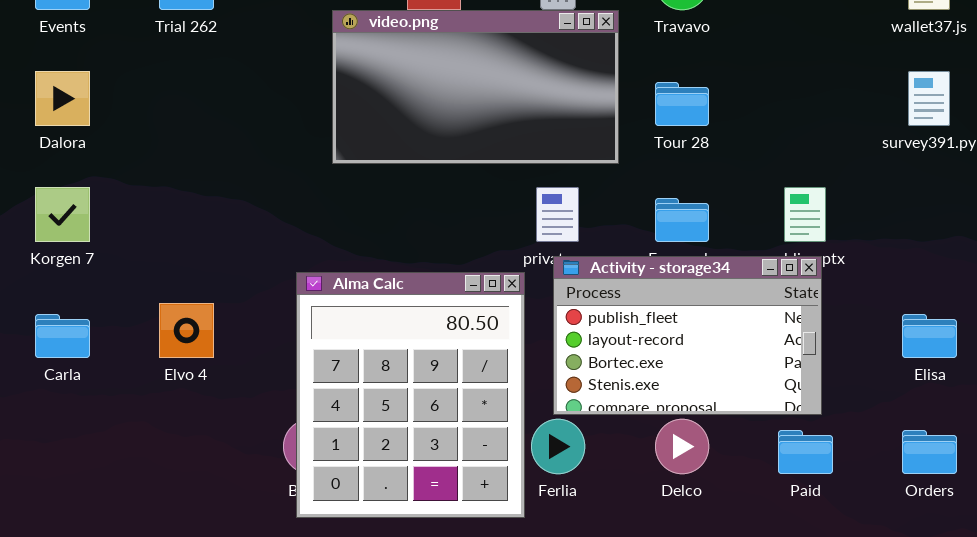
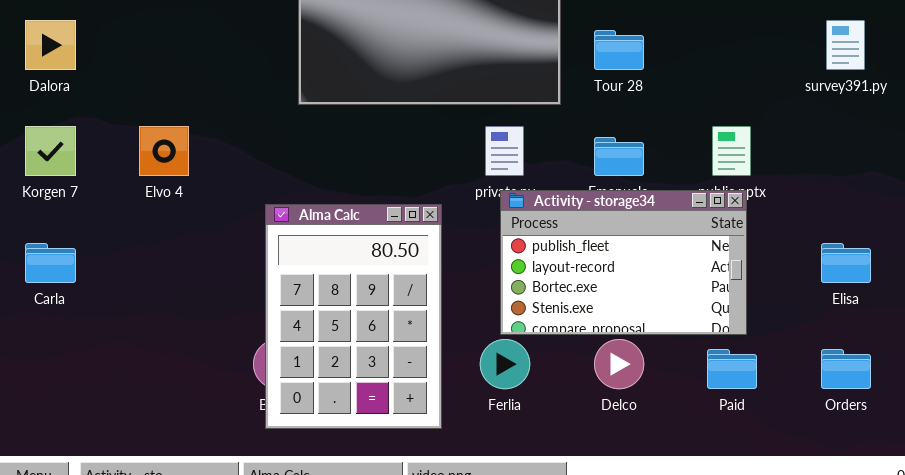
Alma Calc: [296,272,525,518] -> [265,204,442,429], resized
Elvo 4: [159,303,214,358] -> [139,126,189,176], moved

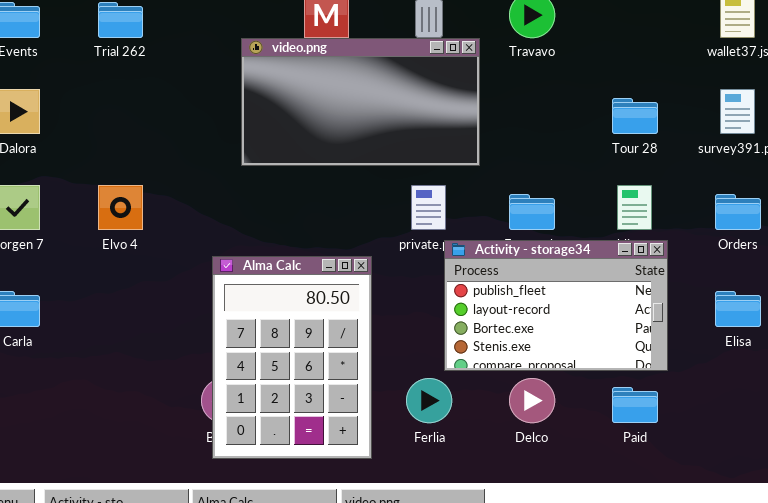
Tour 28: [594,30,644,70] -> [612,98,658,134], moved
Activity - storage34: [500,190,747,335] -> [444,240,668,371], moved
Orders: [821,349,871,389] -> [715,194,761,230], moved

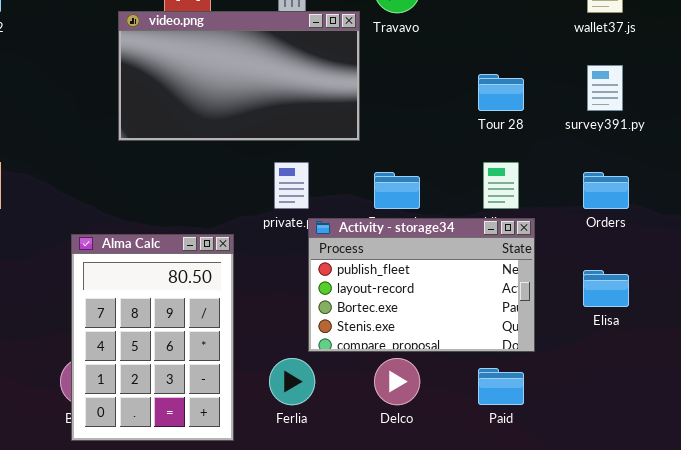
video.png: [241,38,480,166] -> [118,11,360,141], moved

